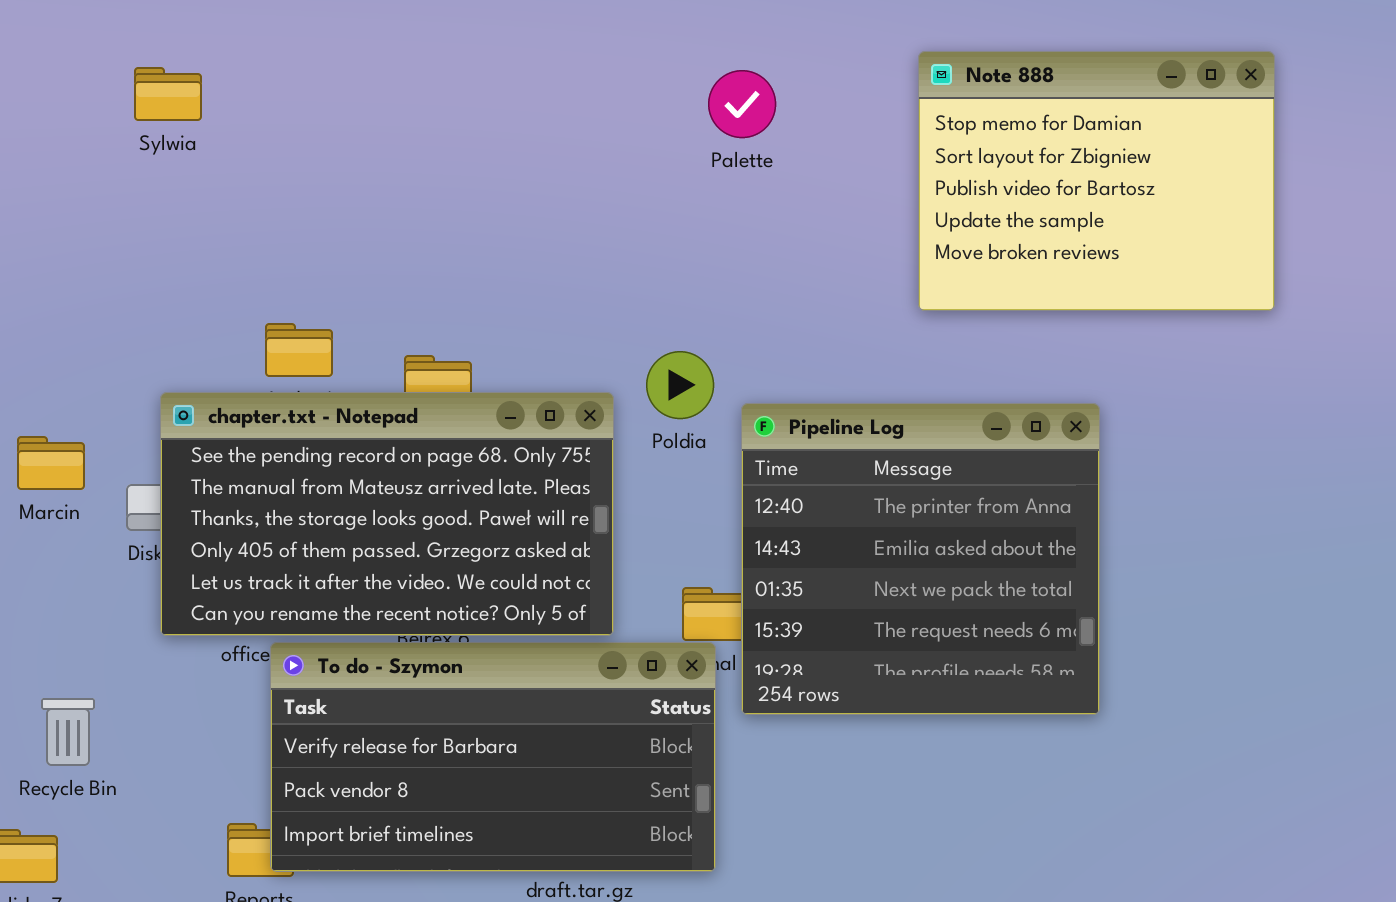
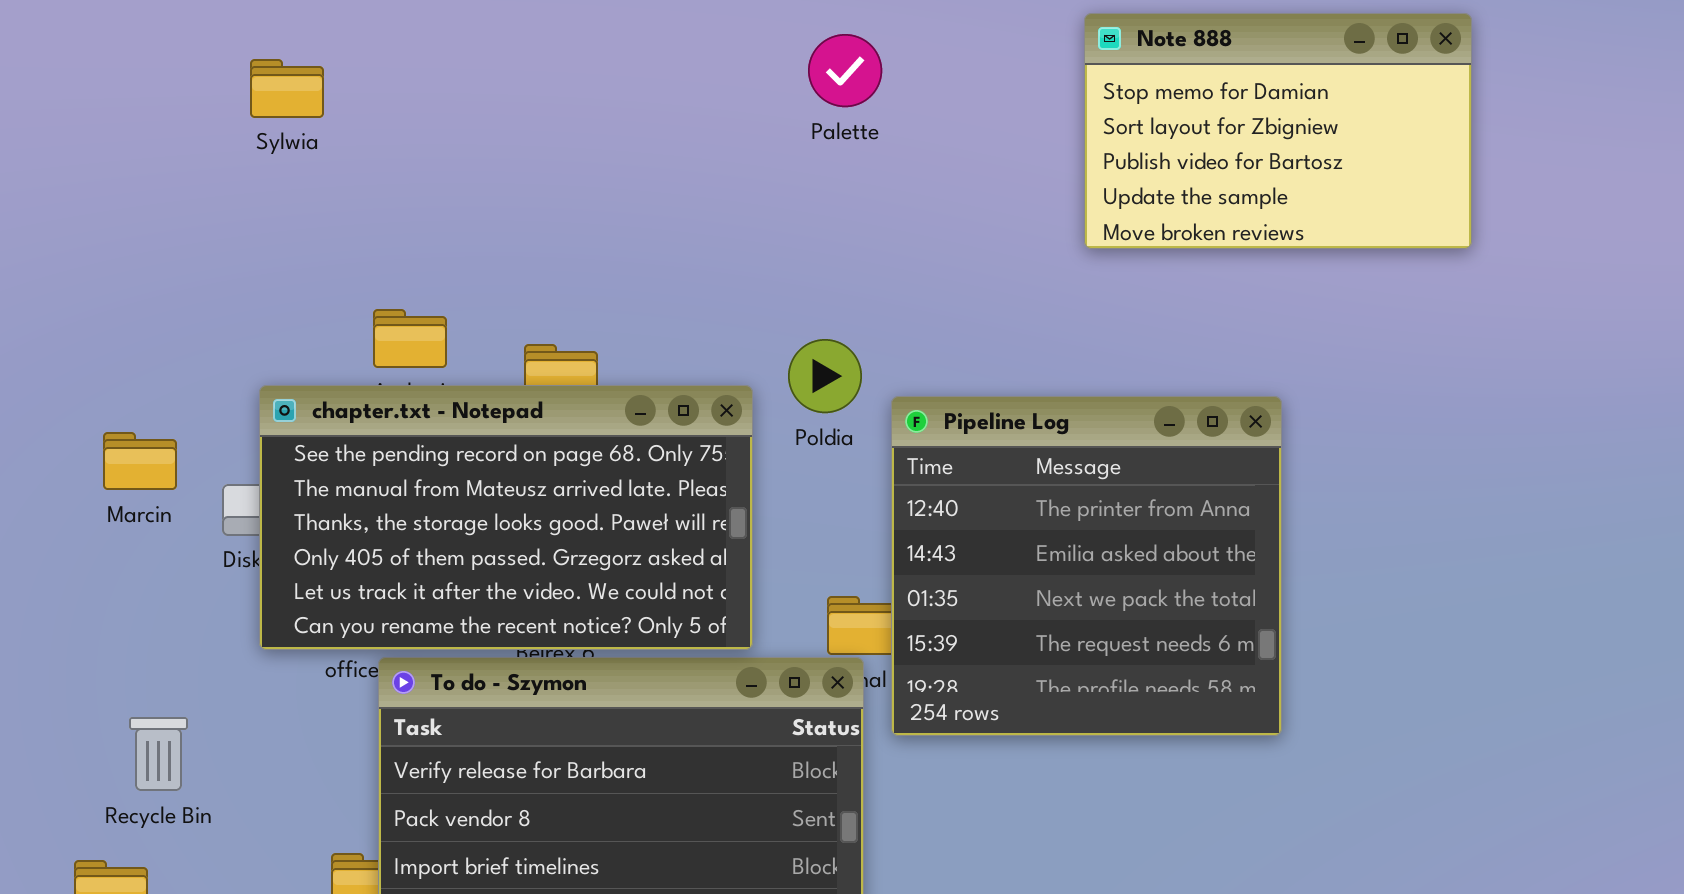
Note 888: [918,51,1275,311] -> [1084,13,1472,249], resized
Sylwia: [134,67,202,121] -> [250,59,324,118], moved
Palette: [708,70,776,138] -> [808,34,882,107], moved

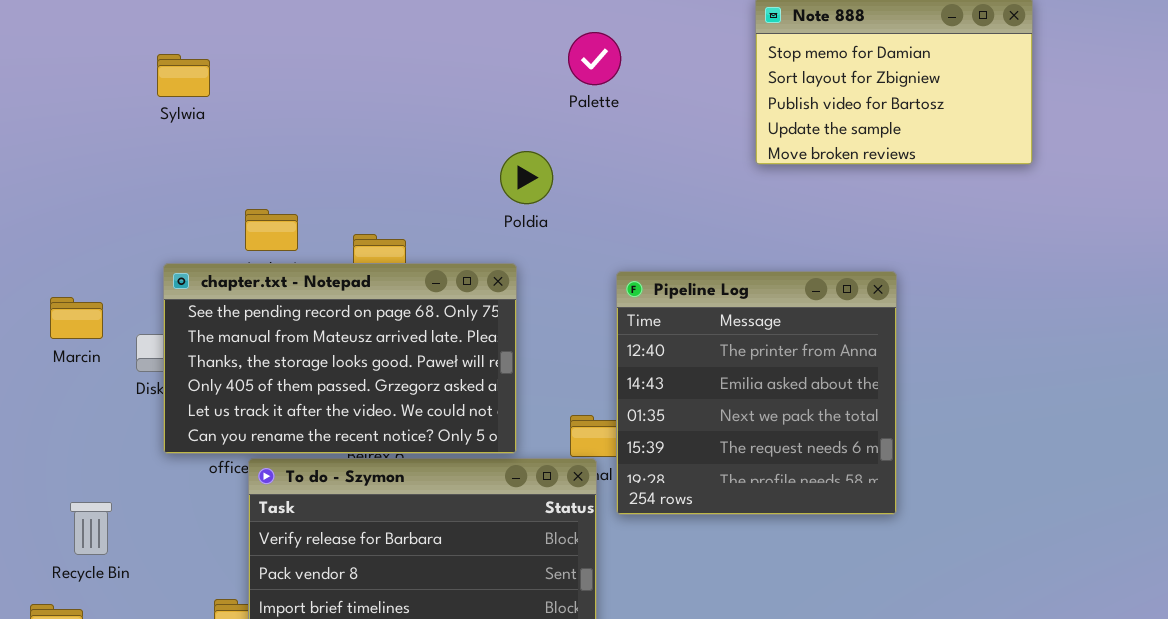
Palette: [808,34,882,107] -> [568,32,621,85], moved
Sylwia: [250,59,324,118] -> [157,54,210,97], moved
Poldia: [788,339,862,413] -> [500,151,553,204], moved

